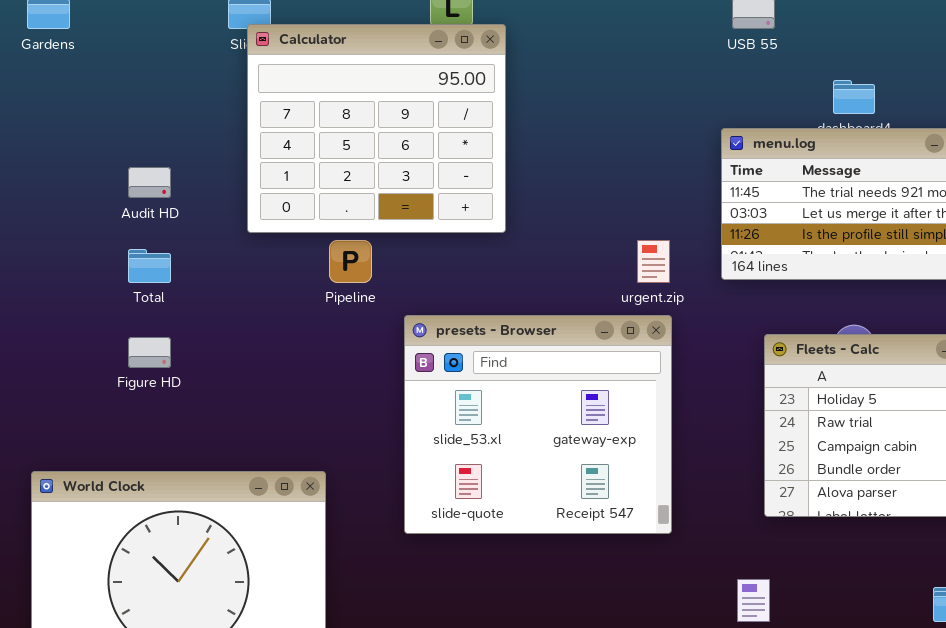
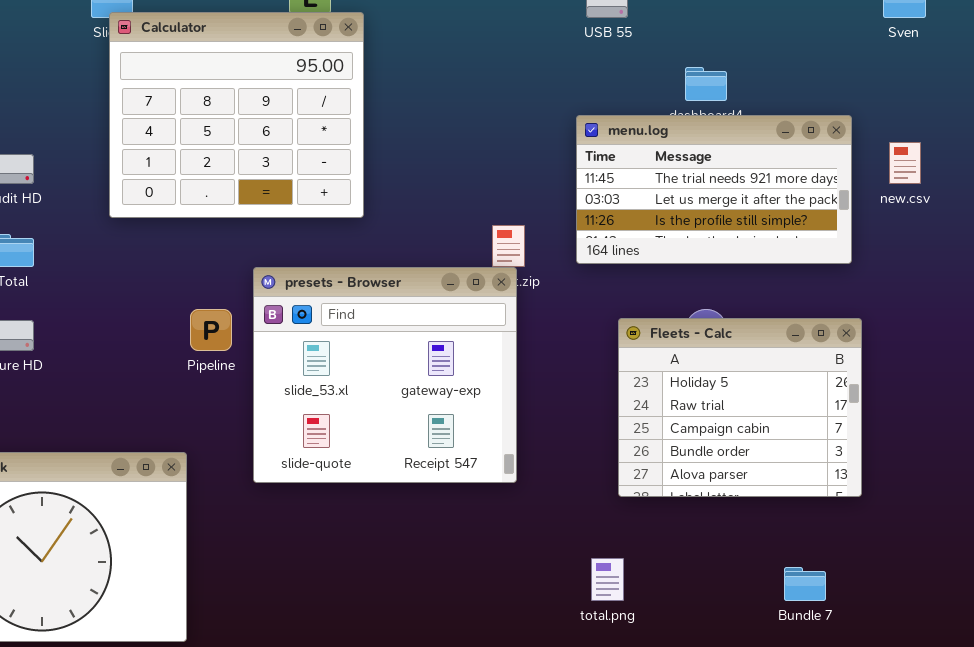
Pipeline: [329,240,372,283] -> [190,309,232,351], moved
presets - Browser: [404,315,672,534] -> [253,267,517,483], moved

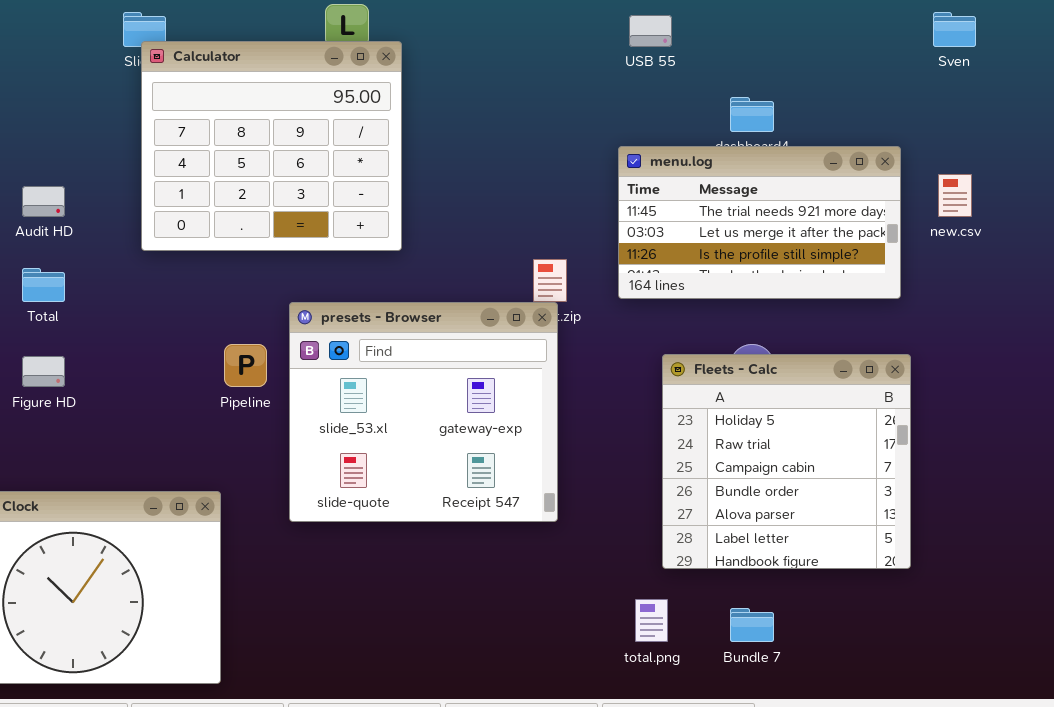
Fleets - Calc: [618,318,862,497] -> [662,354,911,569], resized
Bundle 7: [784,567,826,601] -> [730,608,774,642], moved

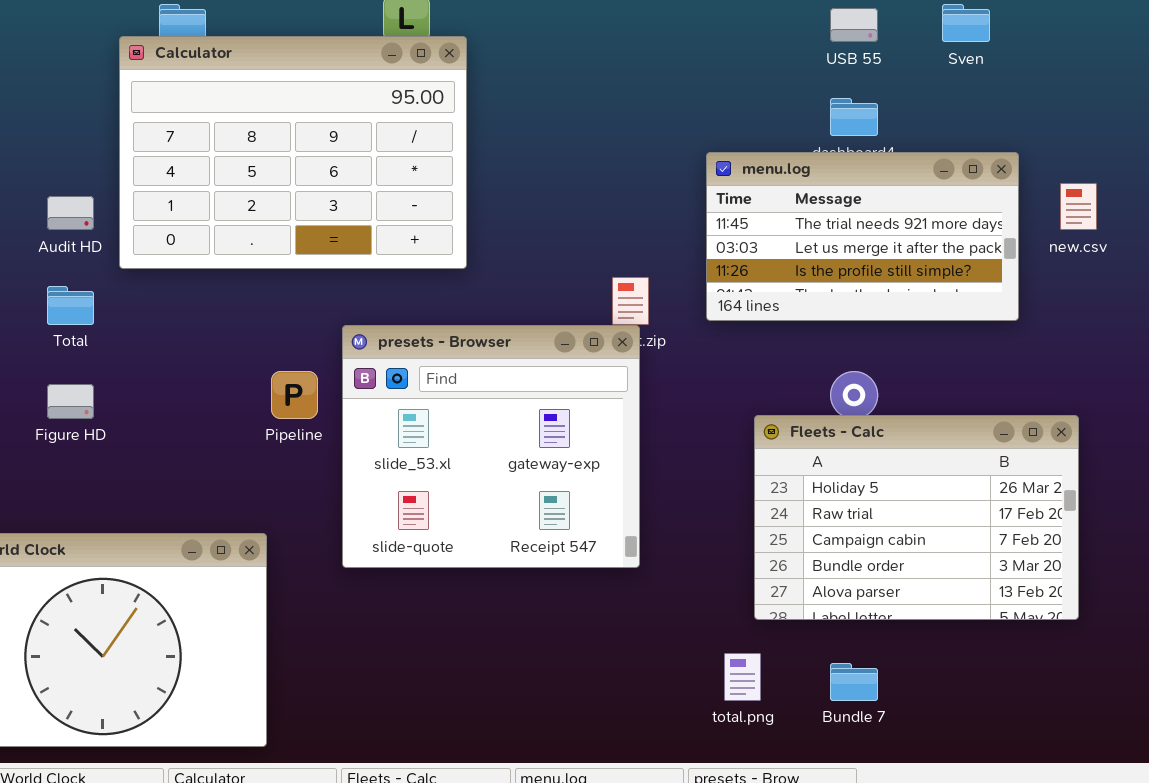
Sven: [933,12,976,47] -> [942,4,990,42], moved
USB 55: [629,15,672,47] -> [830,8,878,42], moved
Calculator: [141,41,402,251] -> [119,36,467,269], resized
Fleets - Calc: [662,354,911,569] -> [754,415,1079,620], resized

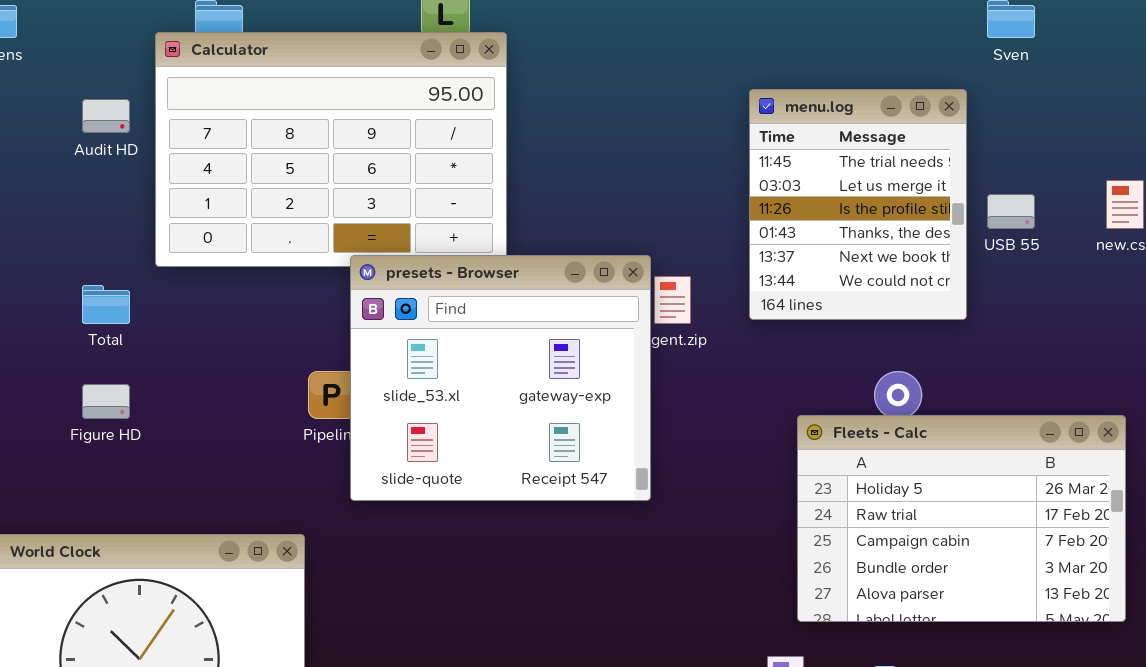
USB 55: [830,8,878,42] -> [987,194,1035,229], moved
menu.log: [706,152,1019,321] -> [749,89,967,320], resized
Audit HD: [47,196,94,230] -> [82,99,130,133], moved
presets - Browser: [342,325,640,568] -> [350,255,651,501], moved

